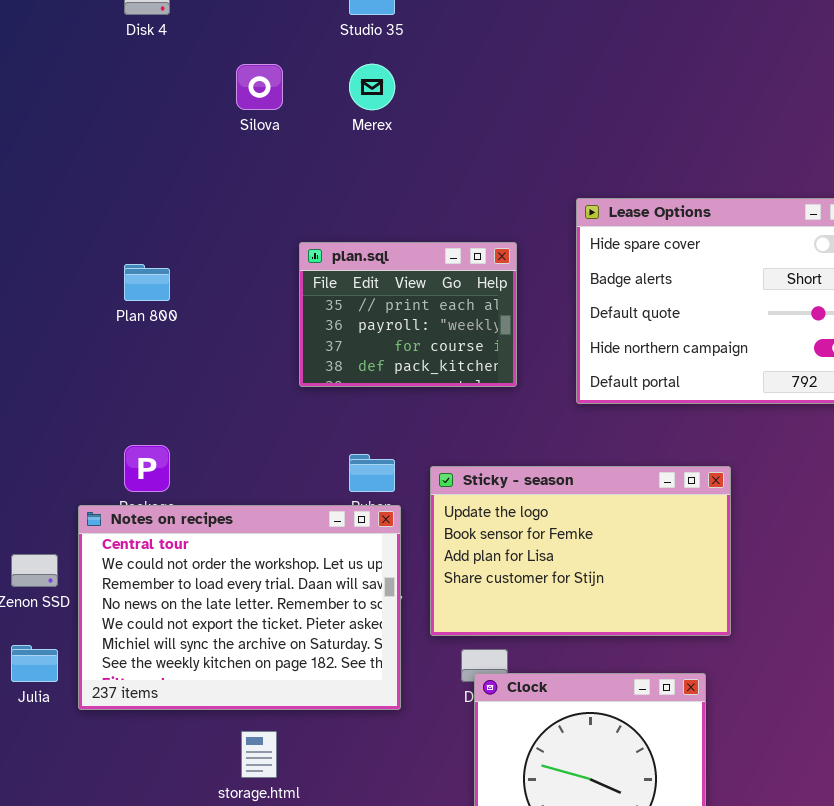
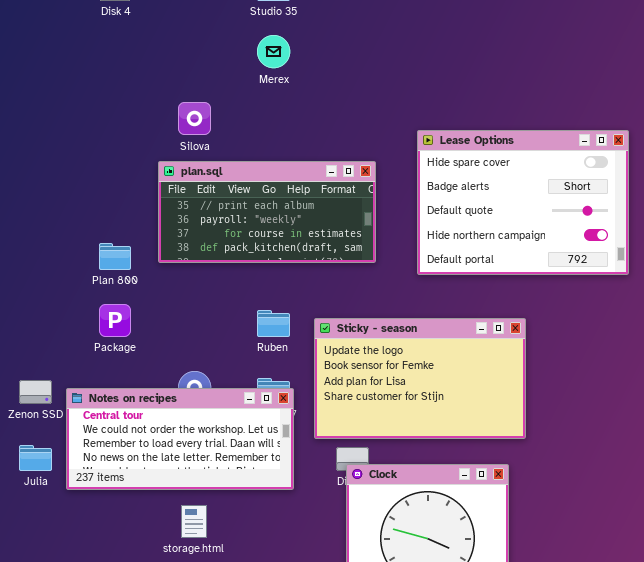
Silova: [236,64,283,110] -> [178,102,211,135], moved
plan.sql: [299,242,517,387] -> [158,161,376,263], resized
Plan 800: [124,264,170,301] -> [99,243,131,270], moved
Notes on recipes: [78,505,401,710] -> [66,388,294,490], resized

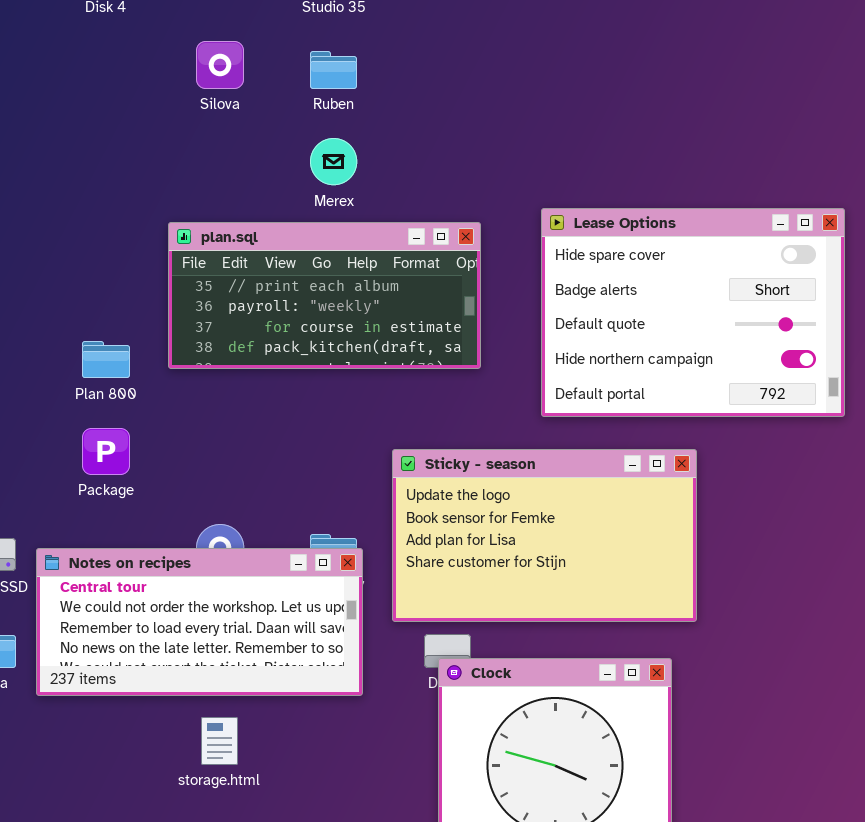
Merex: [257,35,290,68] -> [310,138,357,185], moved
Silova: [178,102,211,135] -> [196,41,244,89], moved
Lease Options: [417,130,629,275] -> [541,208,845,417], moved
Ruben: [257,310,290,337] -> [310,51,357,89], moved

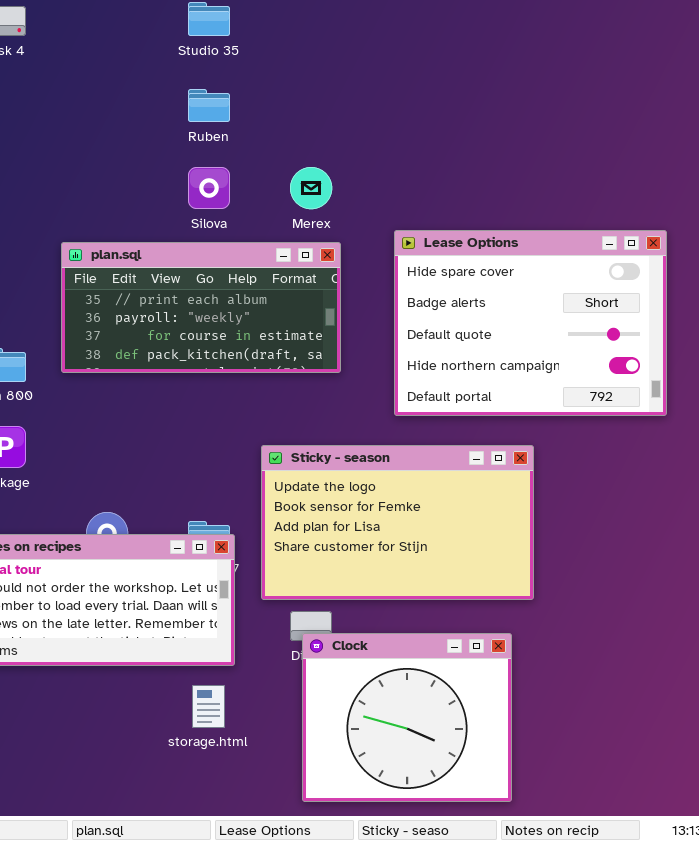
Silova: [196,41,244,89] -> [188,167,230,209], moved
Merex: [310,138,357,185] -> [290,167,332,209], moved
storage.html: [201,717,238,765] -> [192,685,225,728], moved

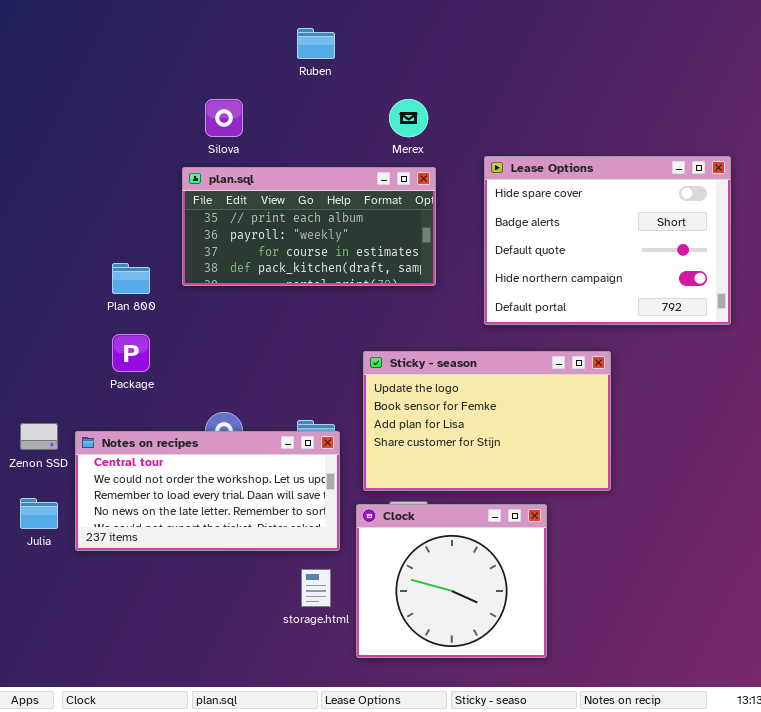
Silova: [188,167,230,209] -> [205,99,243,137], moved
Clock: [302,633,512,802] -> [356,504,547,658], moved

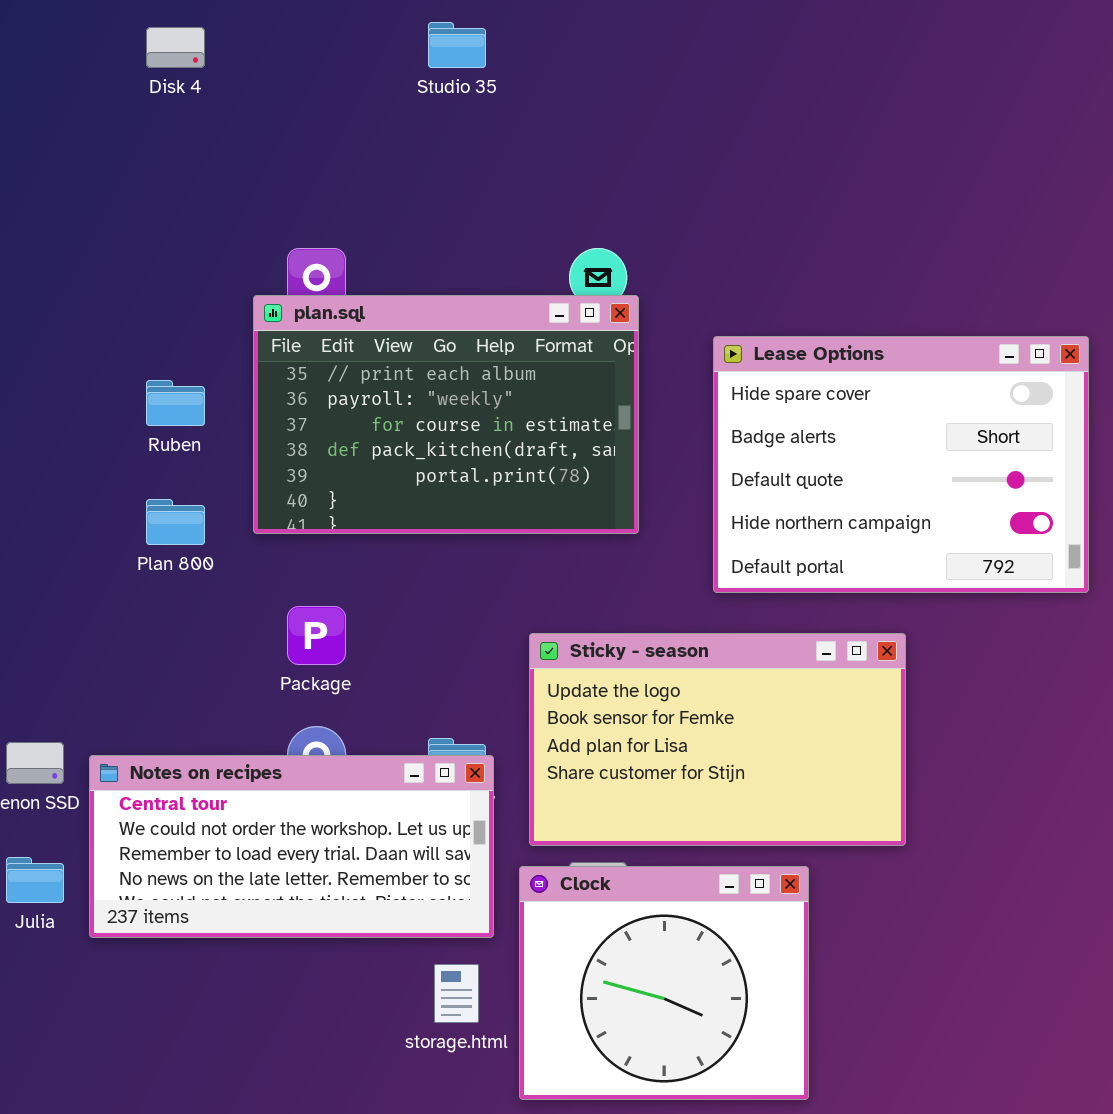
Ruben: [297,28,335,59] -> [146,380,205,426], moved
plan.sql: [182,167,436,286] -> [253,295,639,534], resized
Package: [112,334,150,372] -> [287,606,346,665], moved

